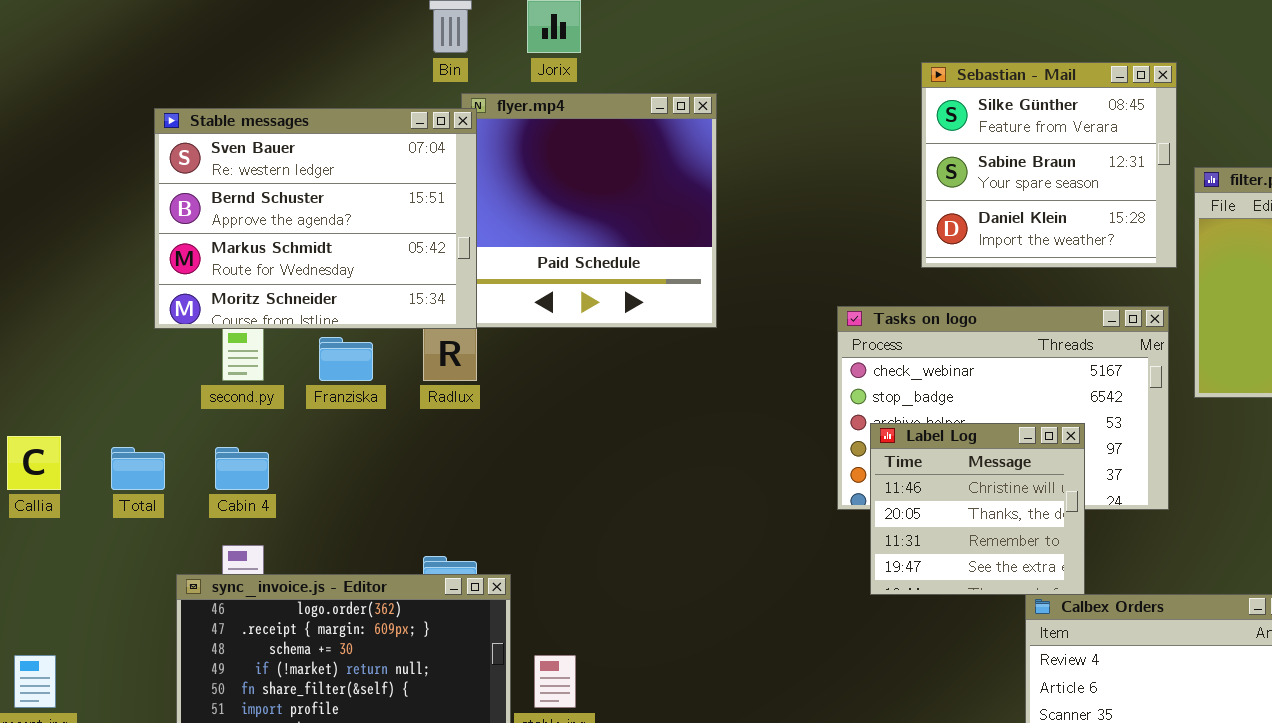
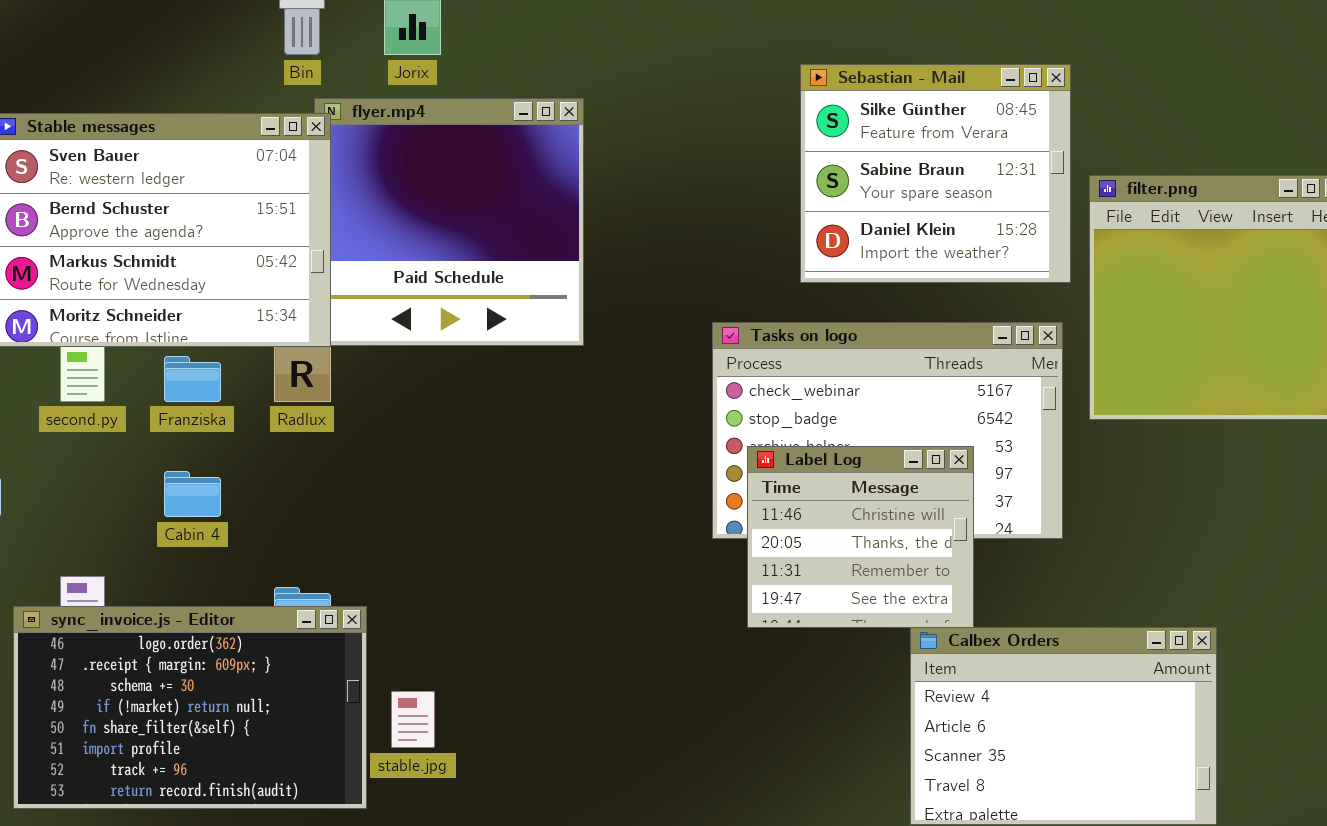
Cabin 4: [215,447,269,490] -> [164,471,221,517], moved

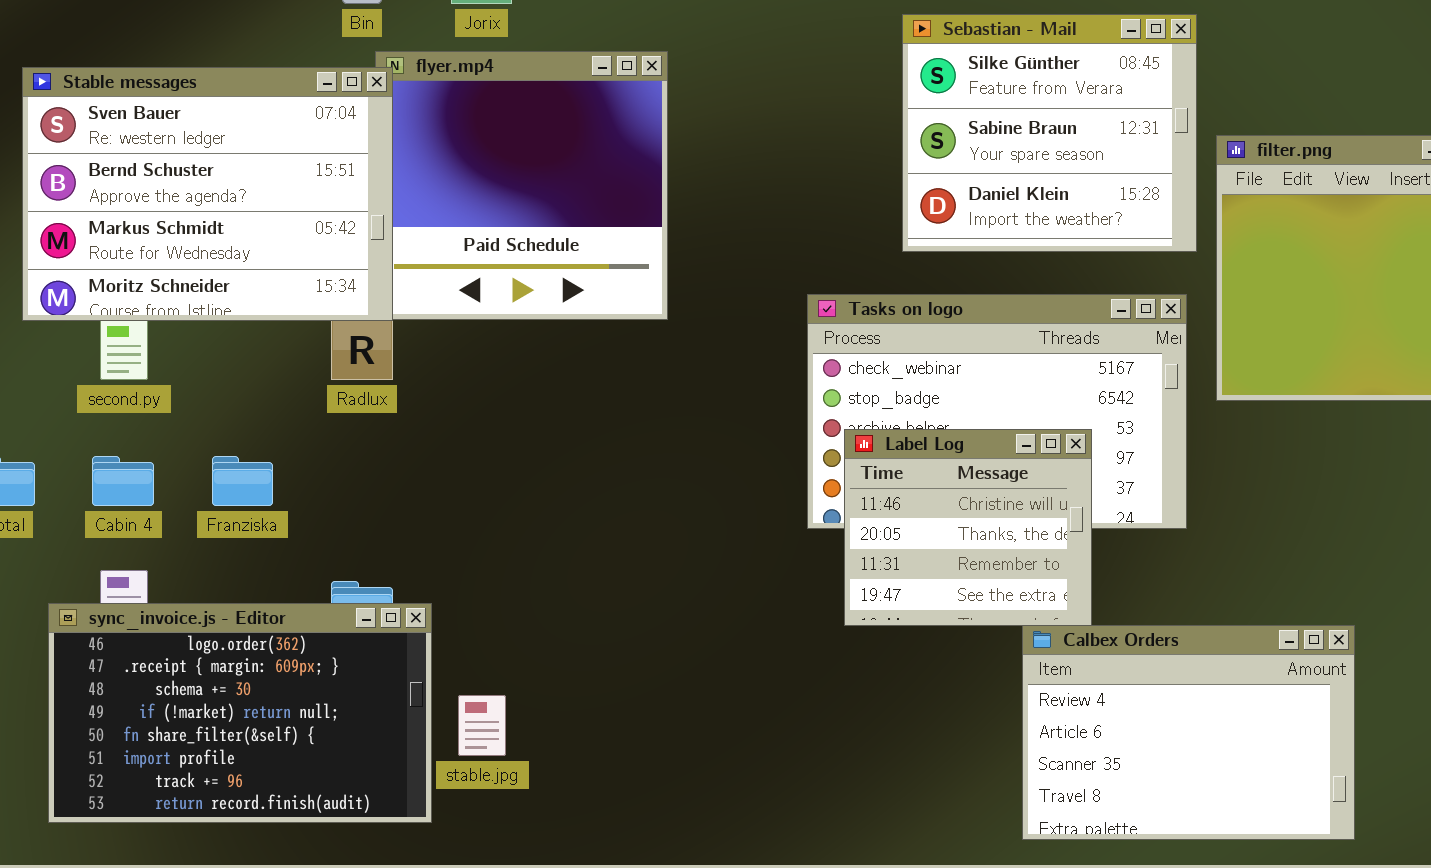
Franziska: [164,356,221,402] -> [212,456,273,506], moved
Cabin 4: [164,471,221,517] -> [92,456,154,506], moved

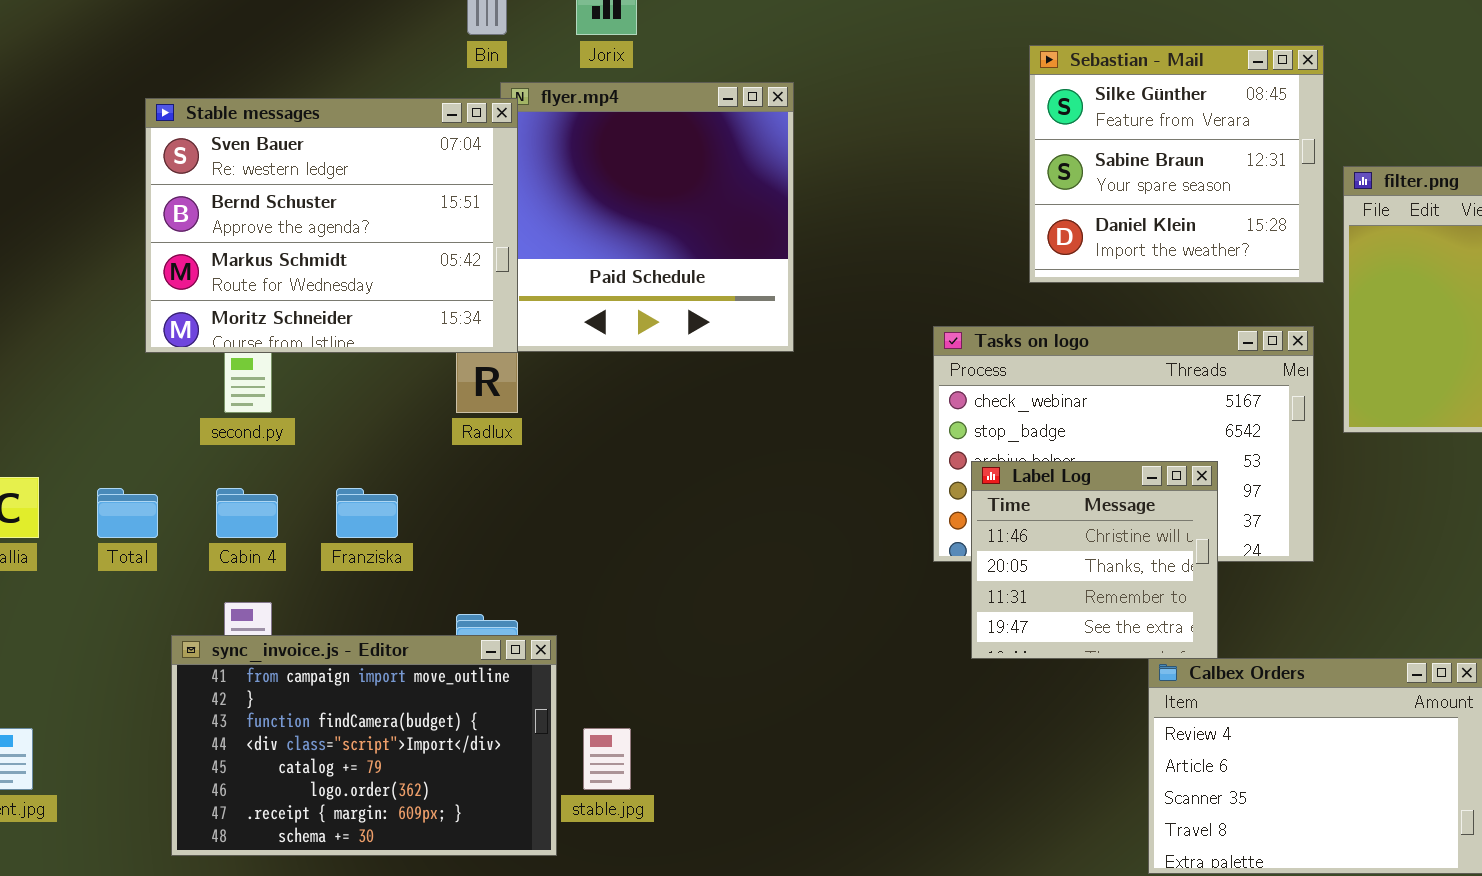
sync_invoice.js - Editor: [48,603,432,823] -> [171,635,557,856], scrolled up 5 rows

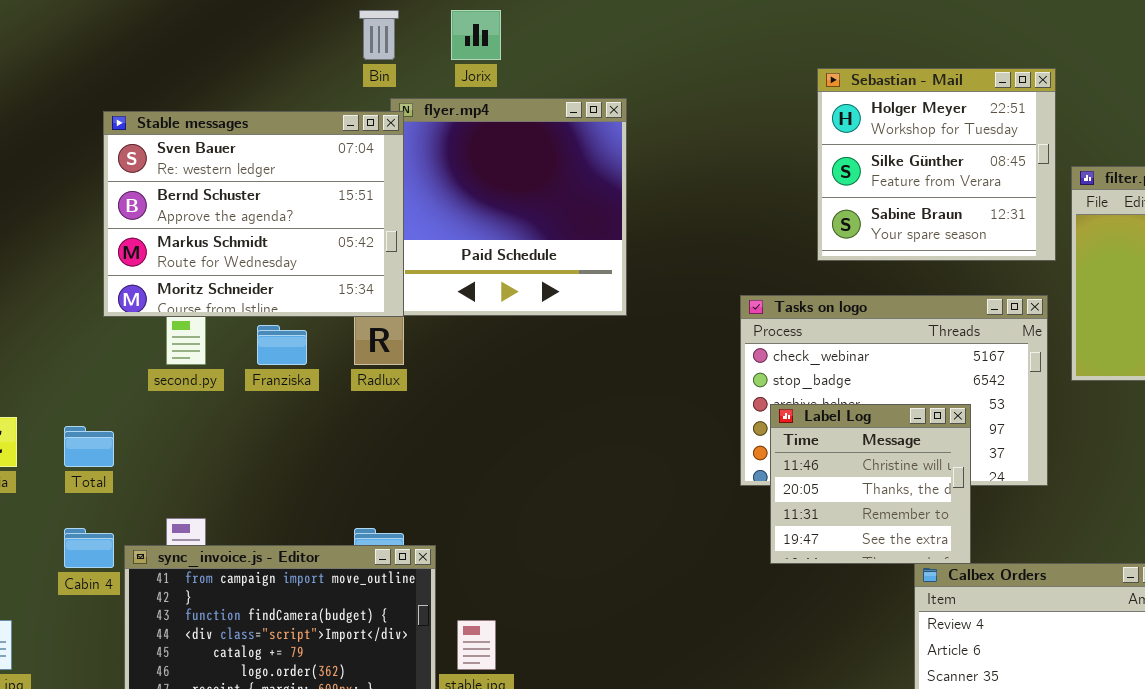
Sebastian - Mail: [1029,45,1324,283] -> [817,68,1056,261], scrolled up 1 row
Cabin 4: [216,488,278,538] -> [64,528,114,568], moved
Franziska: [336,488,398,538] -> [257,325,307,365], moved

